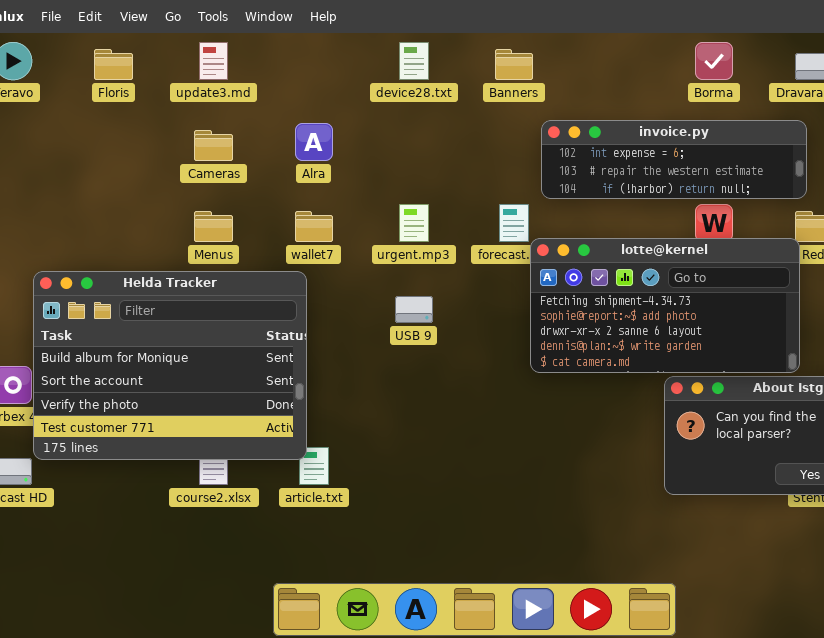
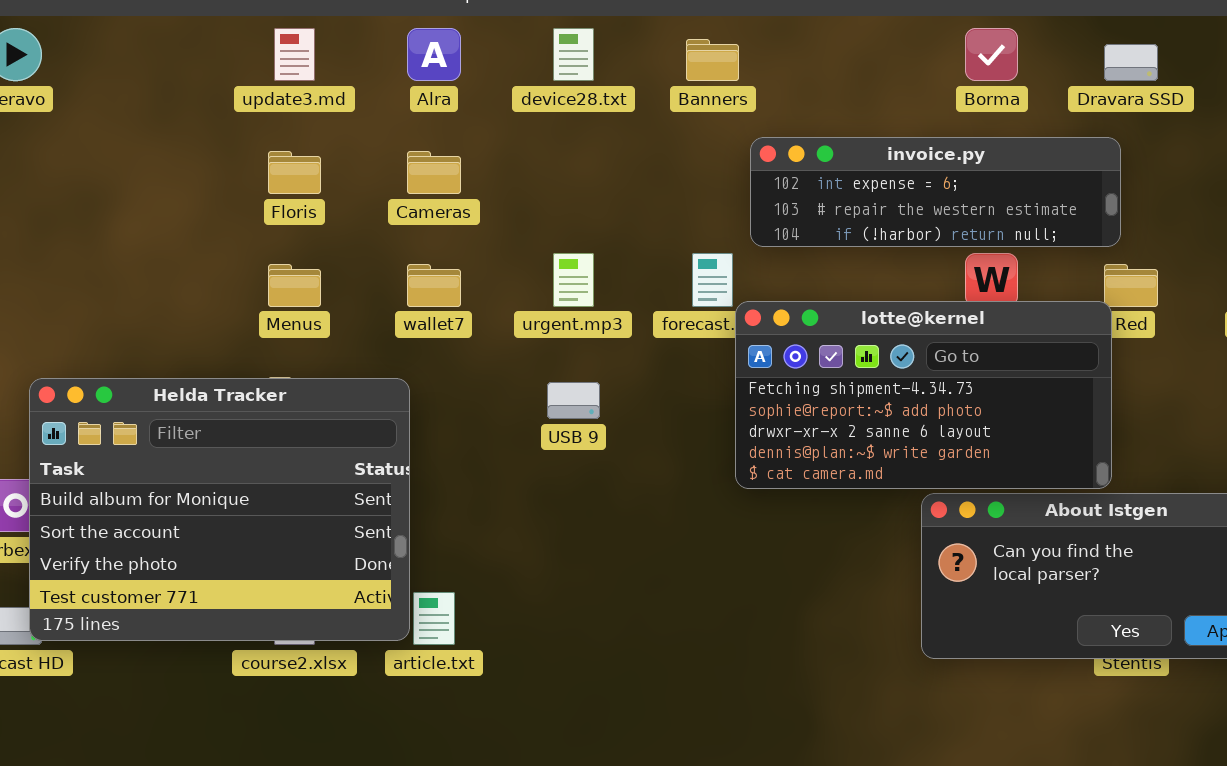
Floris: [94,49,133,80] -> [268,151,321,194], moved
Alra: [295,123,333,161] -> [407,28,461,81], moved
Cameras: [194,130,233,161] -> [407,151,461,194], moved
Helda Tracker: [33,271,307,460] -> [29,378,410,641], moved

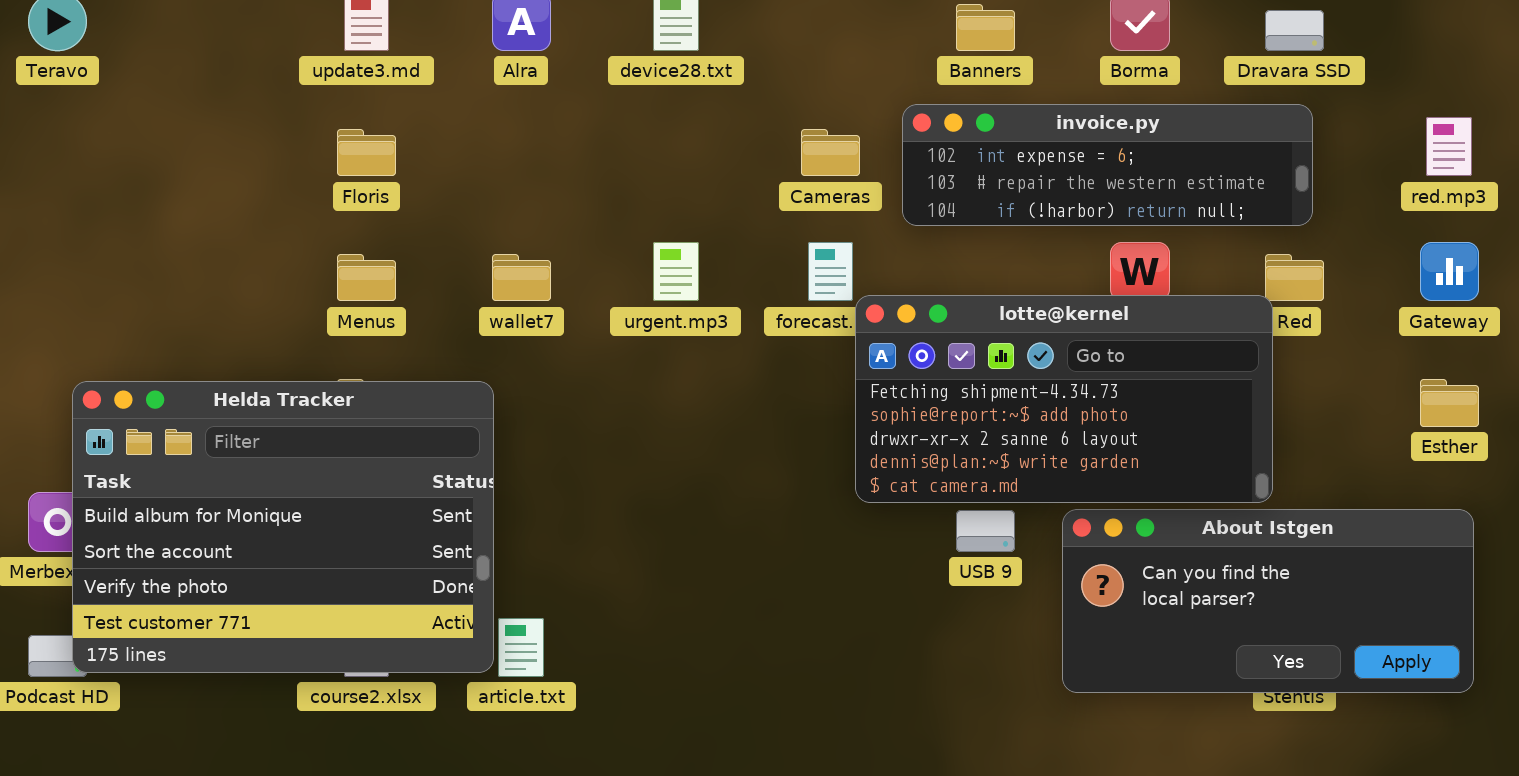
Banners: [686,39,739,81] -> [956,4,1015,51], moved
invoice.py: [750,137,1121,247] -> [902,104,1313,226], moved
Cameras: [407,151,461,194] -> [801,129,860,176], moved
USB 9: [547,382,600,419] -> [956,510,1015,552], moved

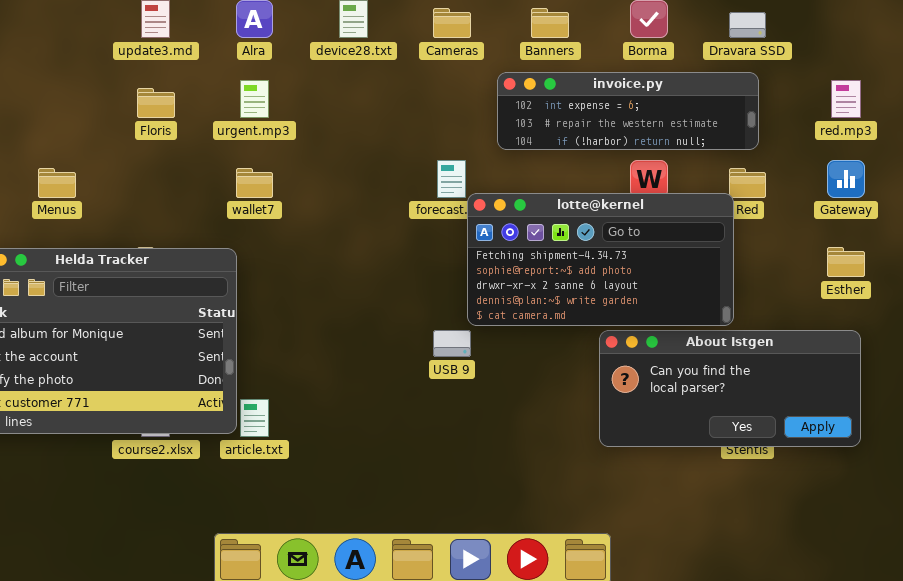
Cameras: [801,129,860,176] -> [433,8,471,38], moved
urgent.mp3: [653,242,699,301] -> [240,80,269,118], moved
Menus: [337,254,396,301] -> [38,168,76,198], moved
USB 9: [956,510,1015,552] -> [433,330,471,357], moved

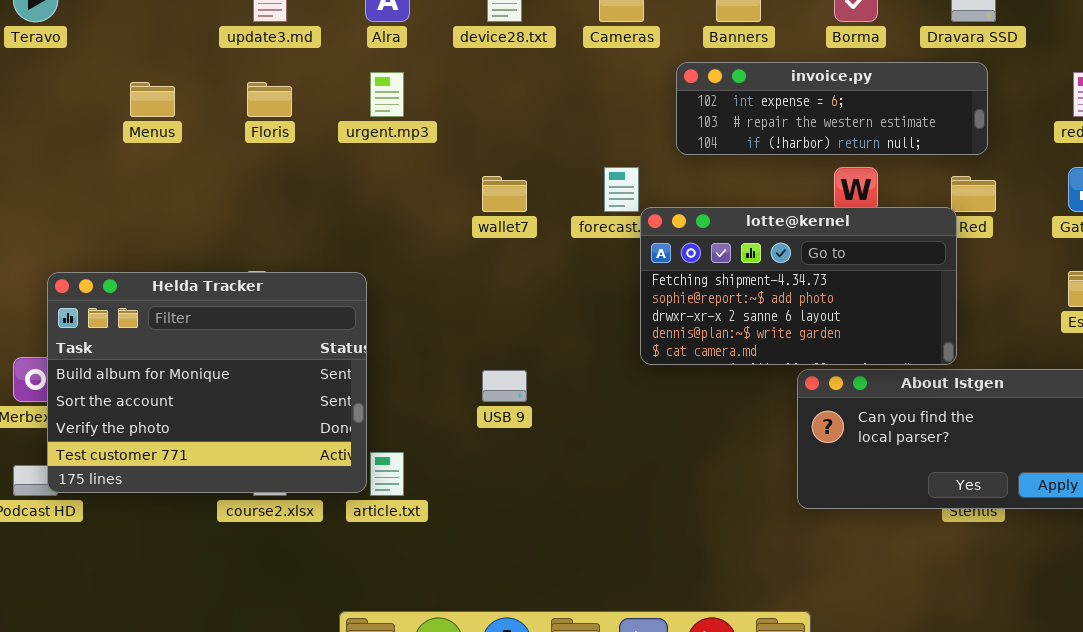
Menus: [38,168,76,198] -> [130,82,175,117], moved
wallet7: [236,168,273,198] -> [482,176,527,212], moved
USB 9: [433,330,471,357] -> [482,370,527,402], moved

